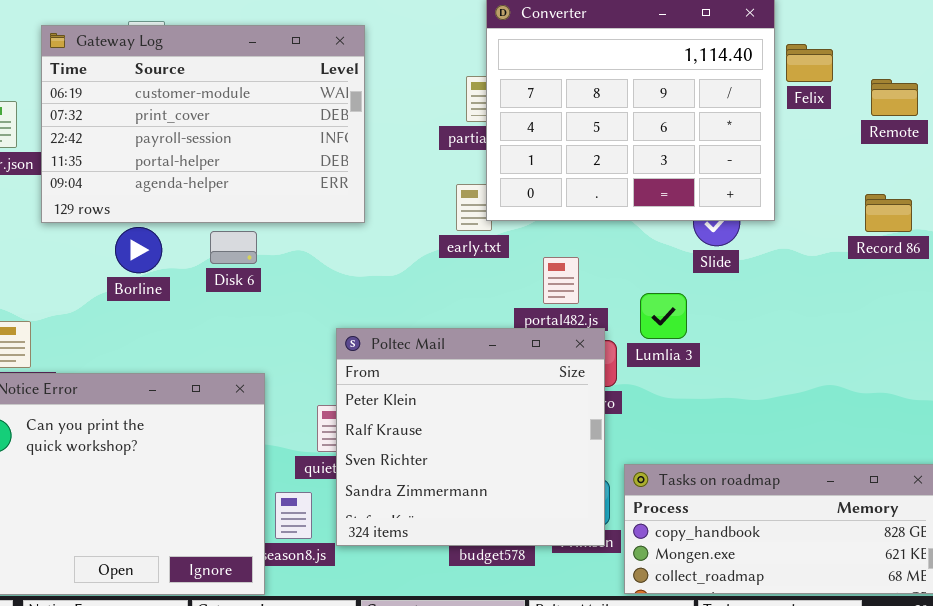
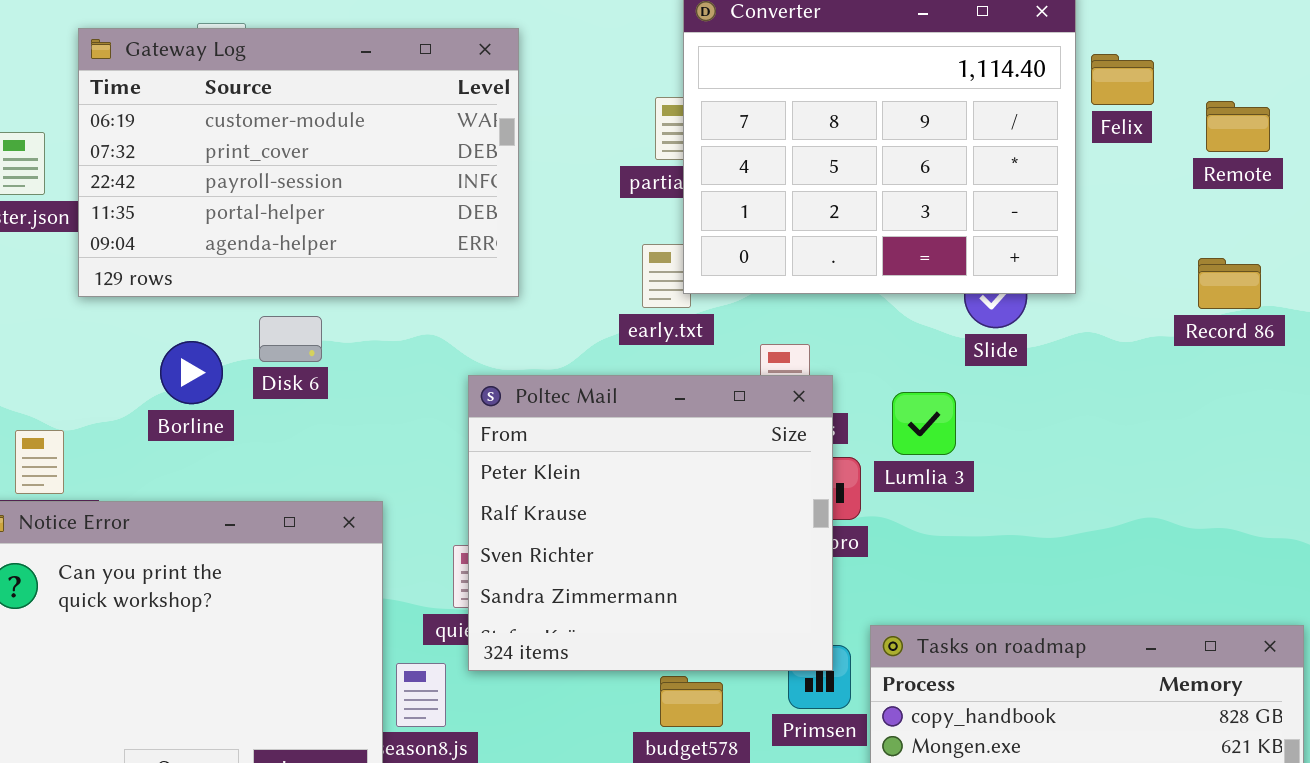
Borline: [115,227,162,273] -> [160,341,223,404], moved
Disk 6: [210,231,257,264] -> [259,316,322,362], moved
Poltec Mail: [336,328,605,546] -> [468,375,833,671], moved

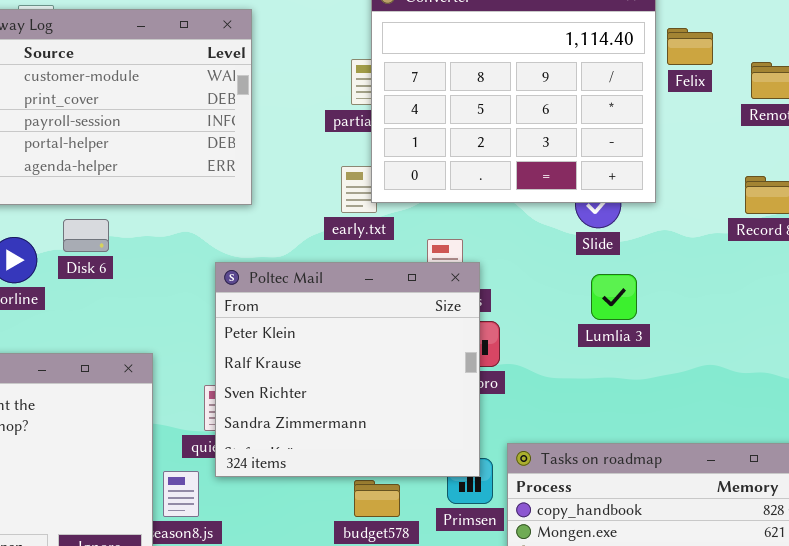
Lumlia 3: [892,392,956,455] -> [591,274,637,320], moved

